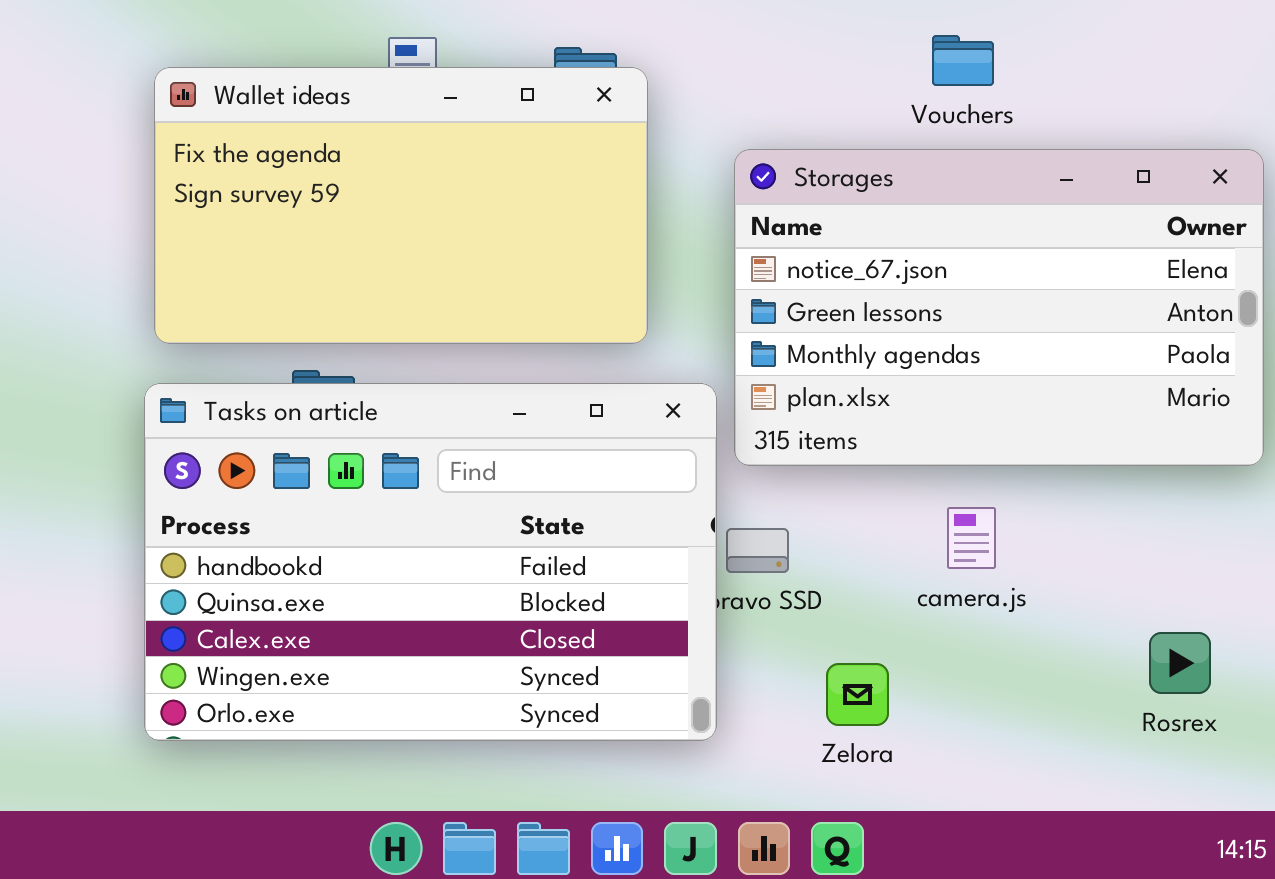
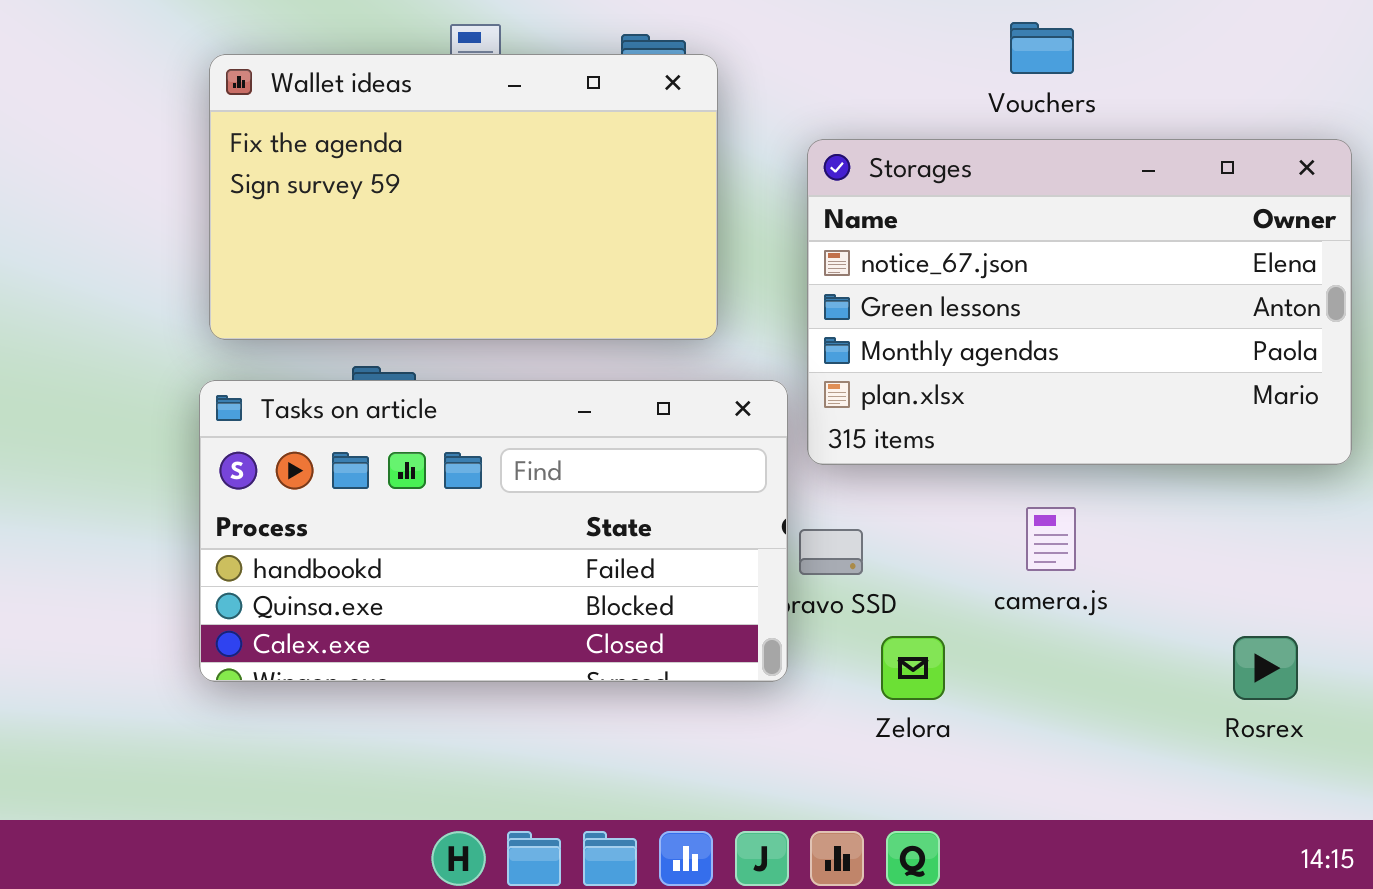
Tasks on article: [144,383,717,741] -> [199,380,788,682], resized
Zelora: [826,663,889,726] -> [881,636,945,700], moved

